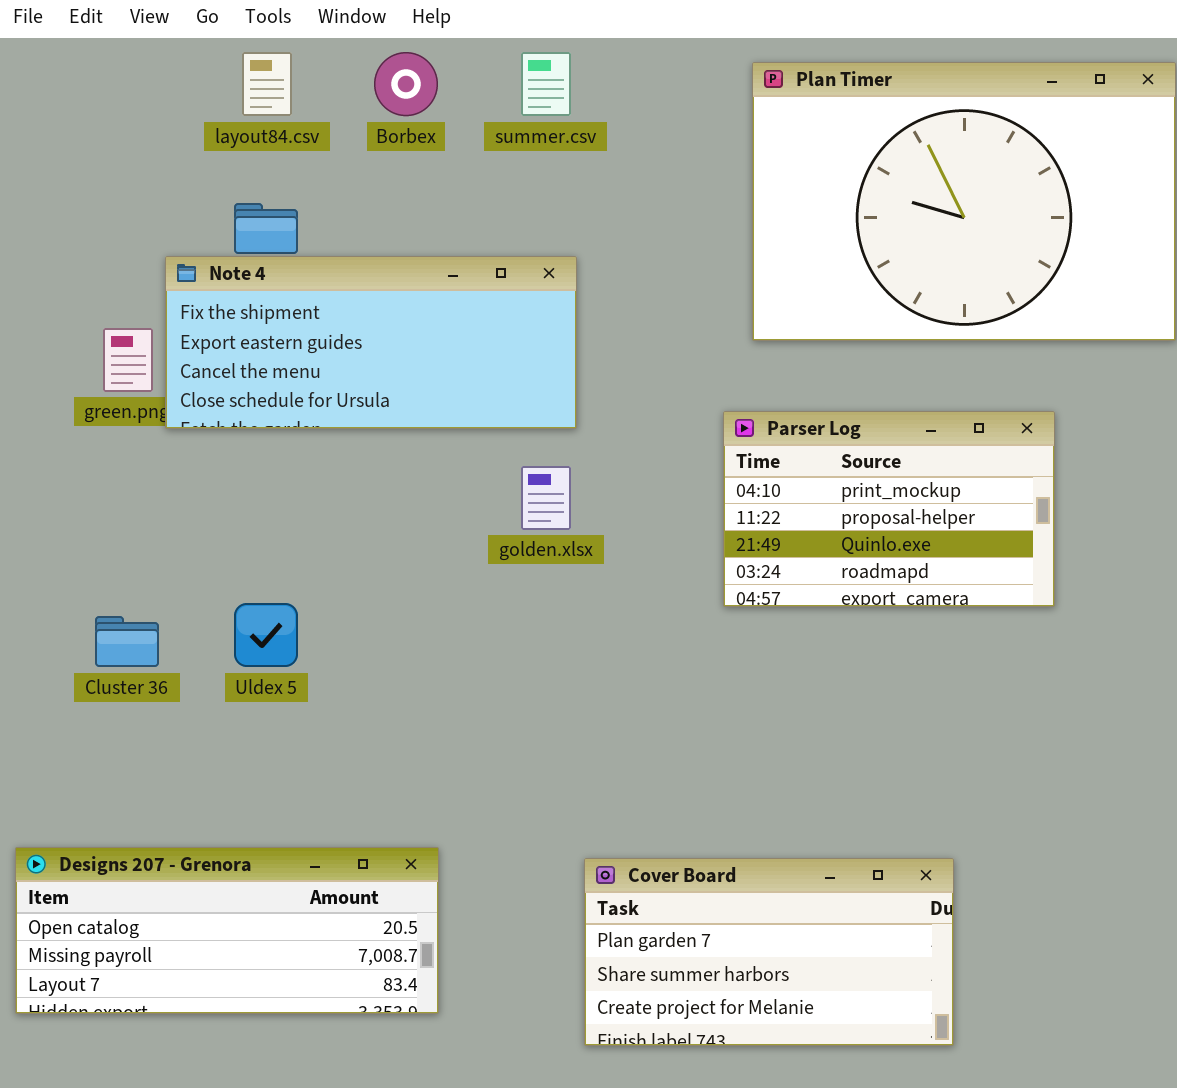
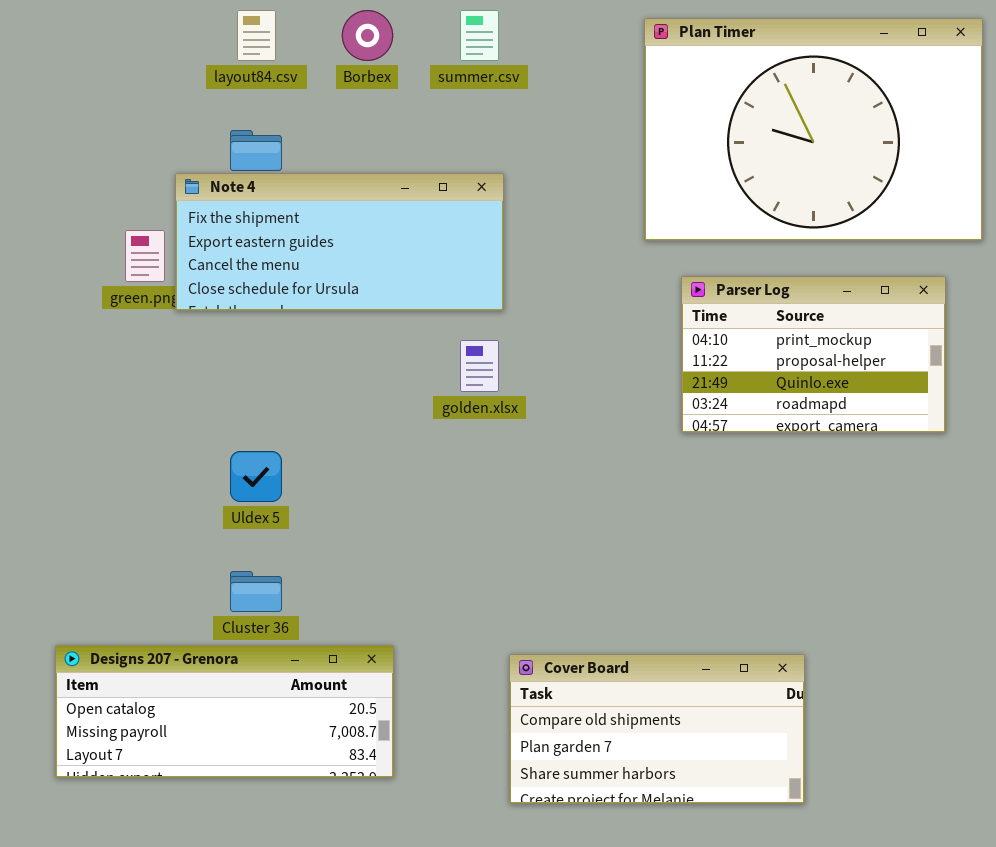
Parser Log: [723,411,1055,607] -> [681,276,946,433], moved
Cluster 36: [95,616,159,667] -> [230,571,282,612], moved
Cover Board: [584,858,954,1046] -> [509,654,805,804], scrolled up 1 row

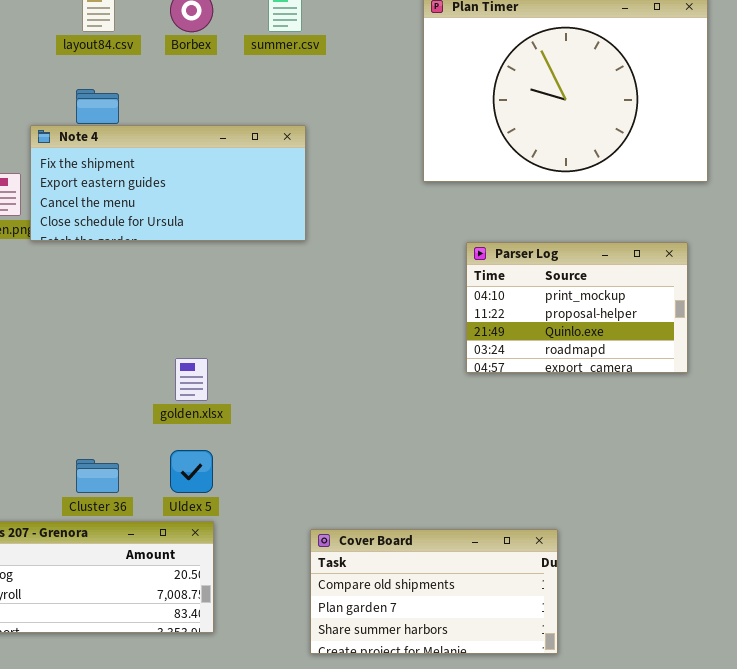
Parser Log: [681,276,946,433] -> [466,242,688,373], moved
golden.xlsx: [460,340,499,392] -> [175,358,208,401], moved
Uldex 5: [230,451,282,502] -> [170,450,213,493], moved

